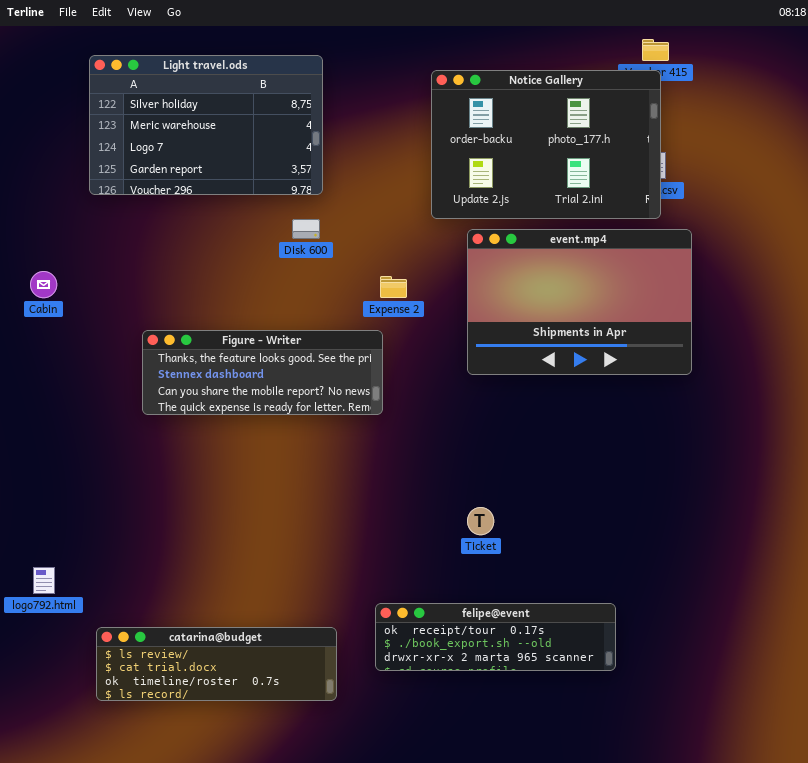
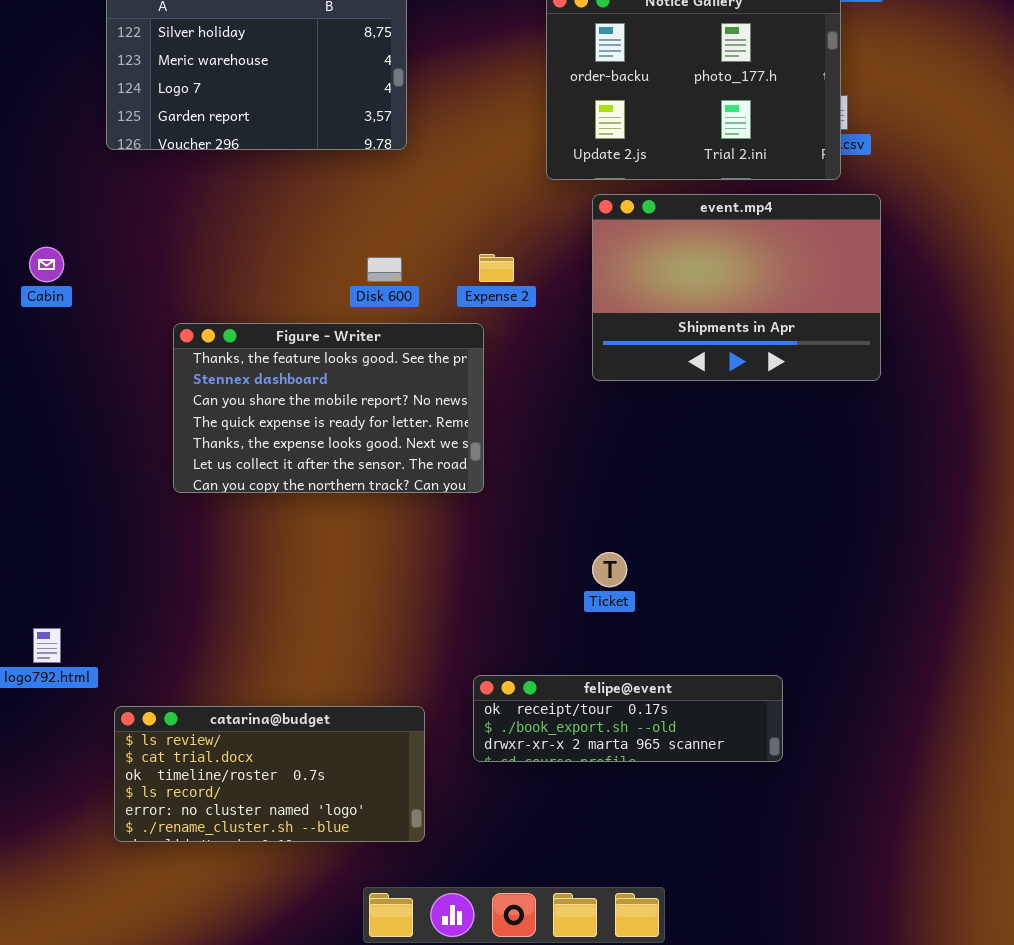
Disk 600: [292,219,320,239] -> [367,257,402,282], moved
Figure - Writer: [142,330,383,415] -> [173,323,484,493], resized
catarina@budget: [96,627,337,701] -> [114,706,425,842], resized

